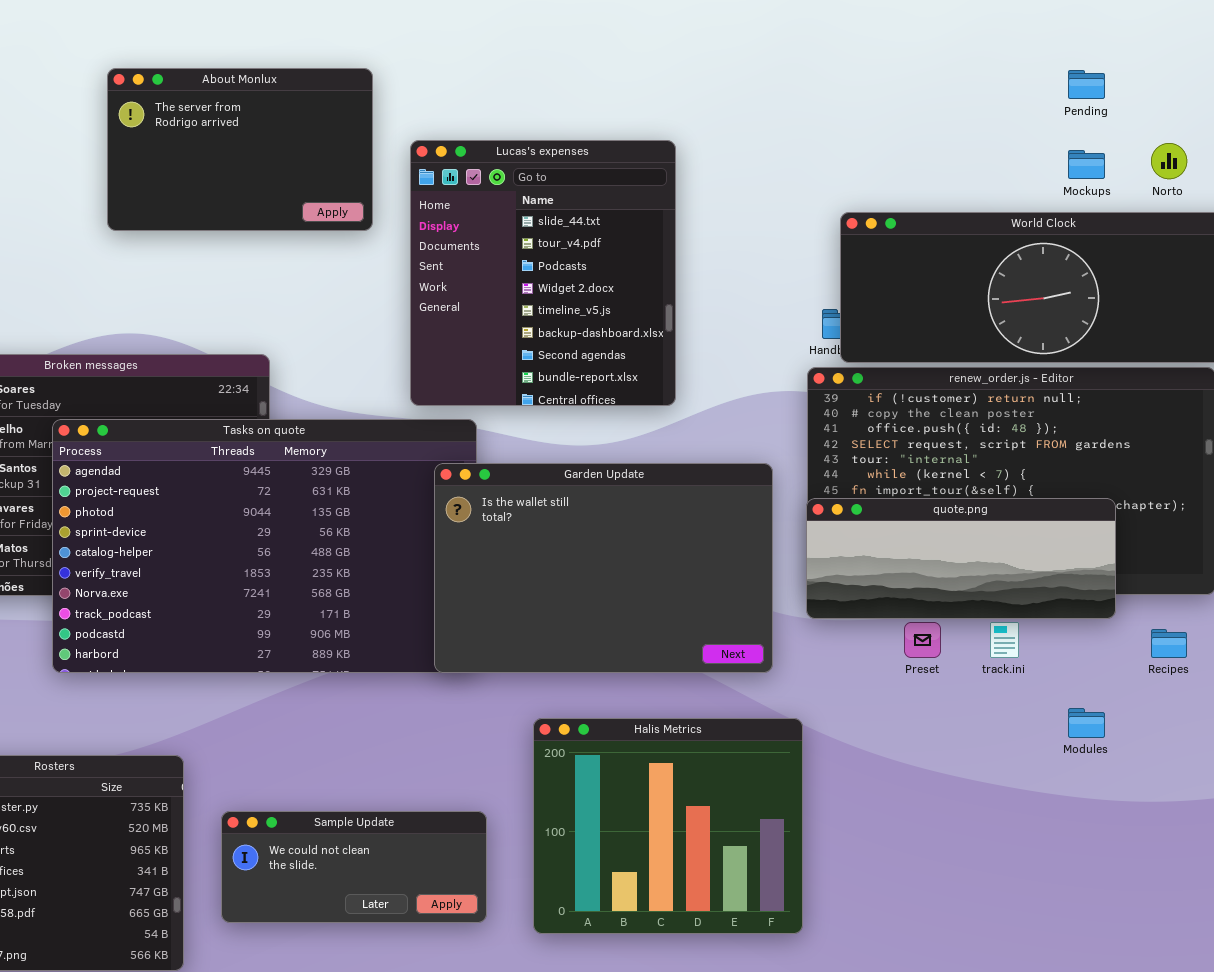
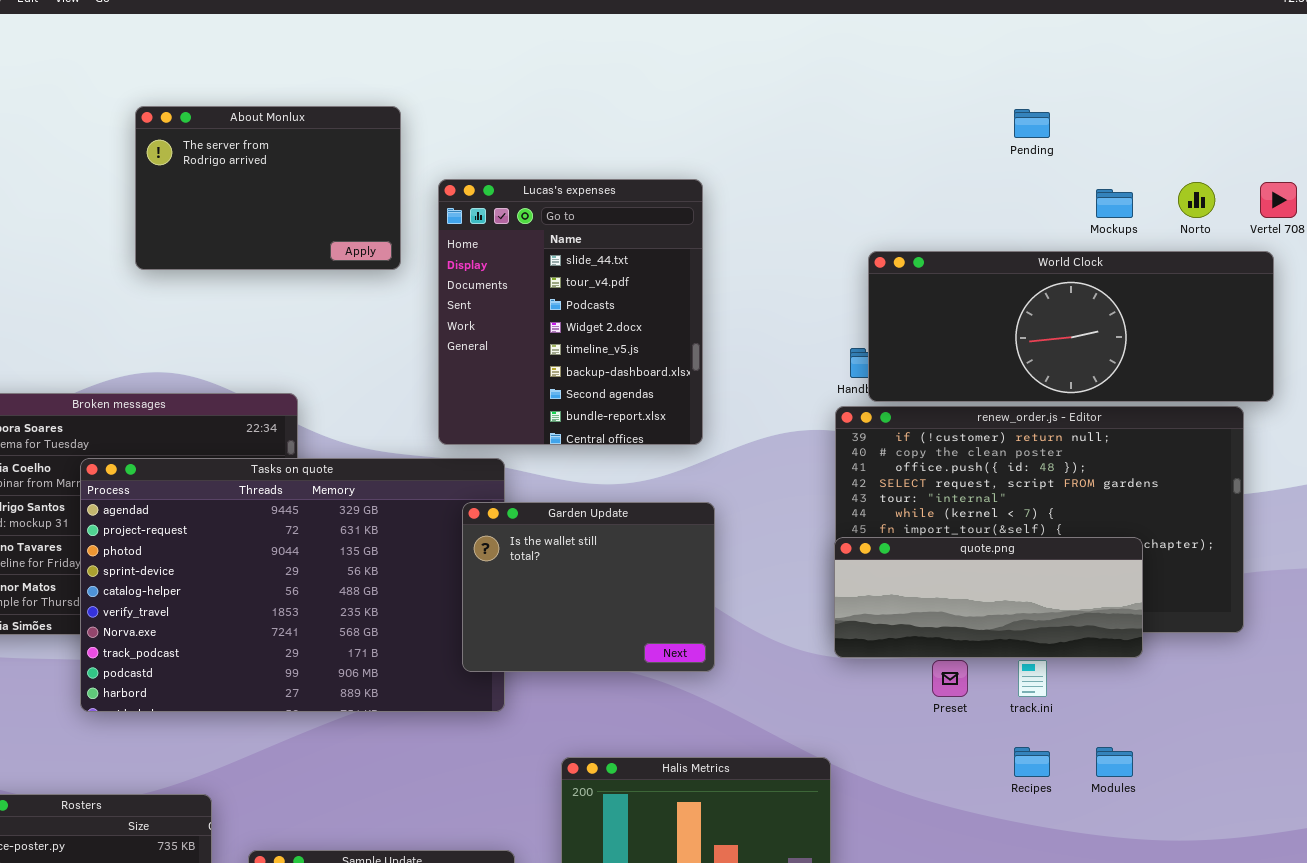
Pending: [1068,70,1105,99] -> [1014,109,1050,138], moved
Garden Update: [434,463,773,673] -> [462,502,715,672], resized
Recipes: [1151,629,1187,658] -> [1014,747,1050,777], moved

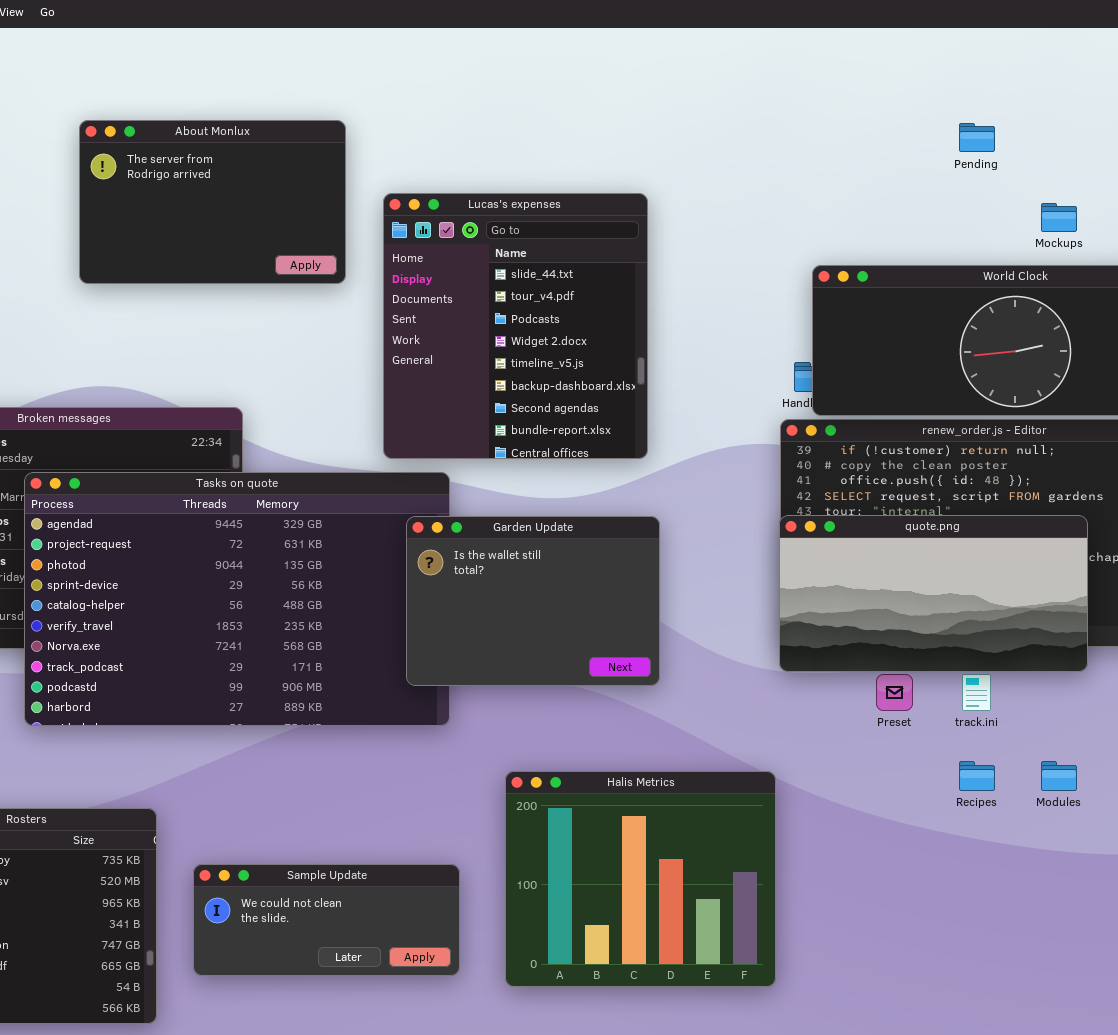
quote.png: [834,537,1143,658] -> [779,515,1088,672], resized

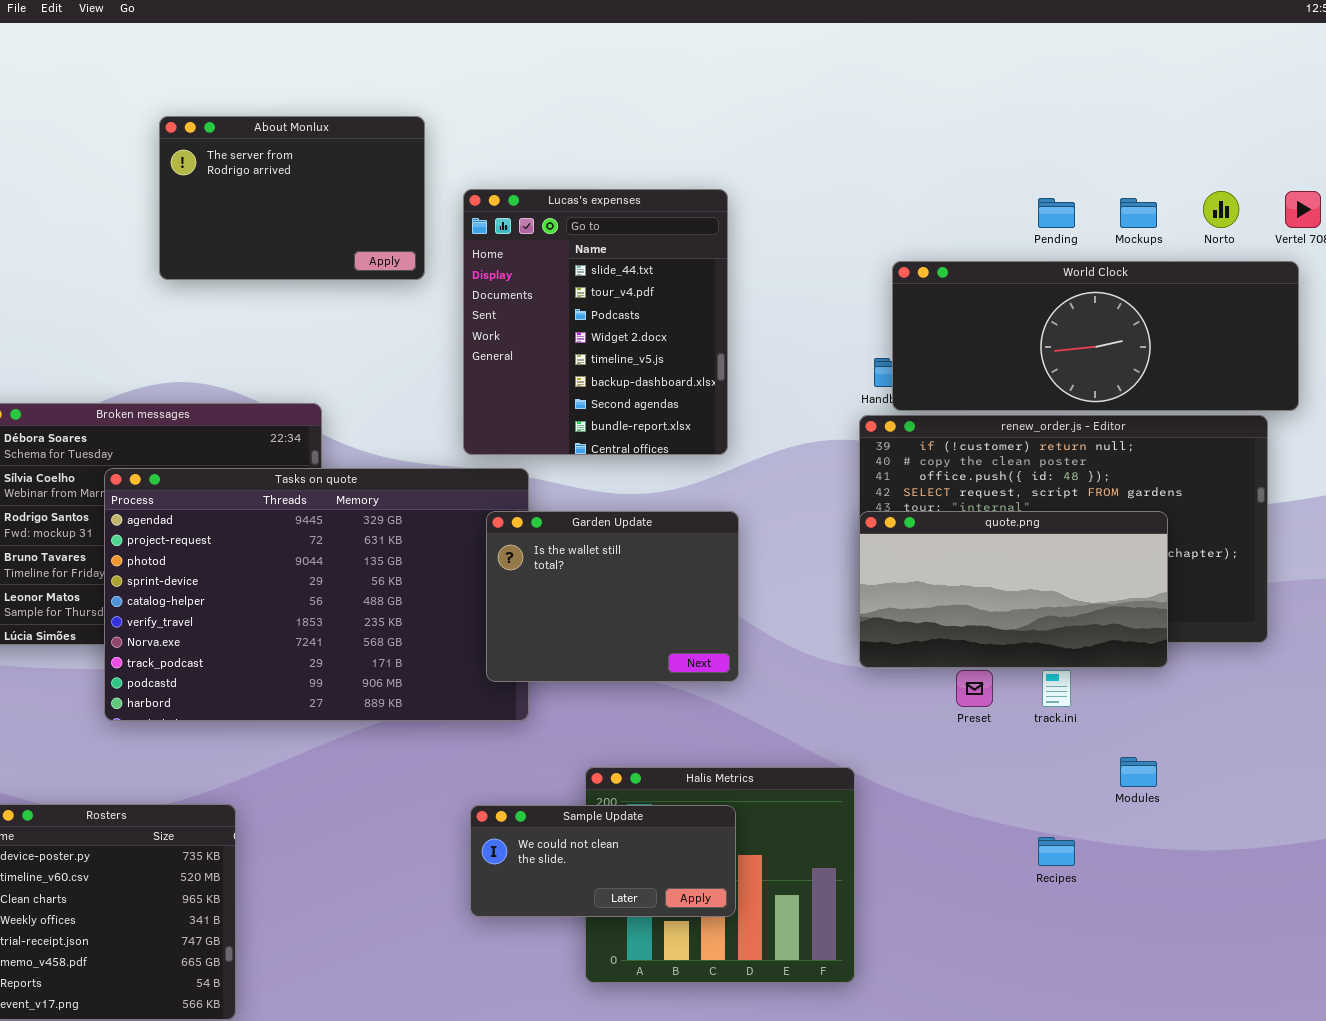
Pending: [959,123,995,152] -> [1038,198,1075,228], moved
Recipes: [959,761,995,791] -> [1038,837,1075,866], moved
Sample Update: [193,864,460,976] -> [470,805,736,917], moved

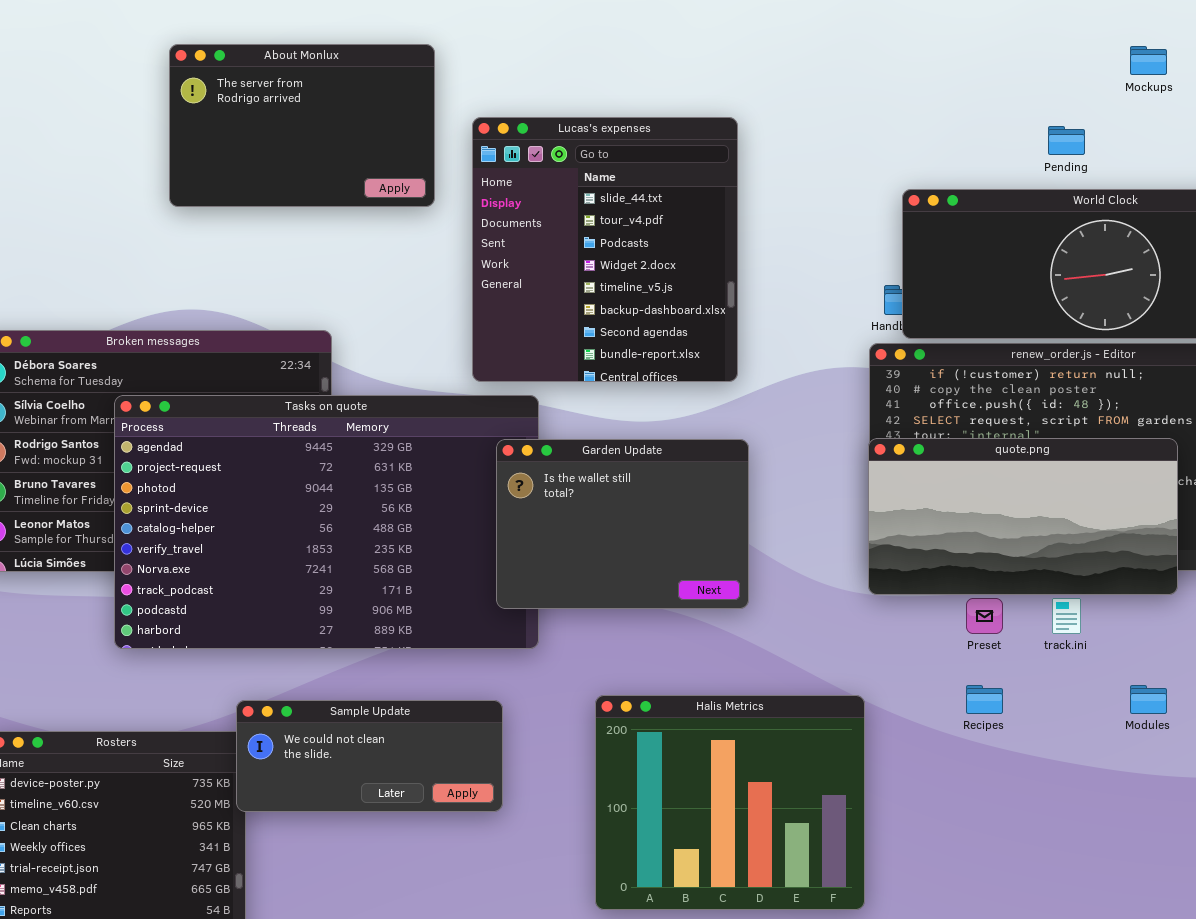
Mockups: [1120,198,1157,228] -> [1130,46,1167,75], moved
Sample Update: [470,805,736,917] -> [236,700,503,812], moved
Recipes: [1038,837,1075,866] -> [966,685,1003,714], moved

